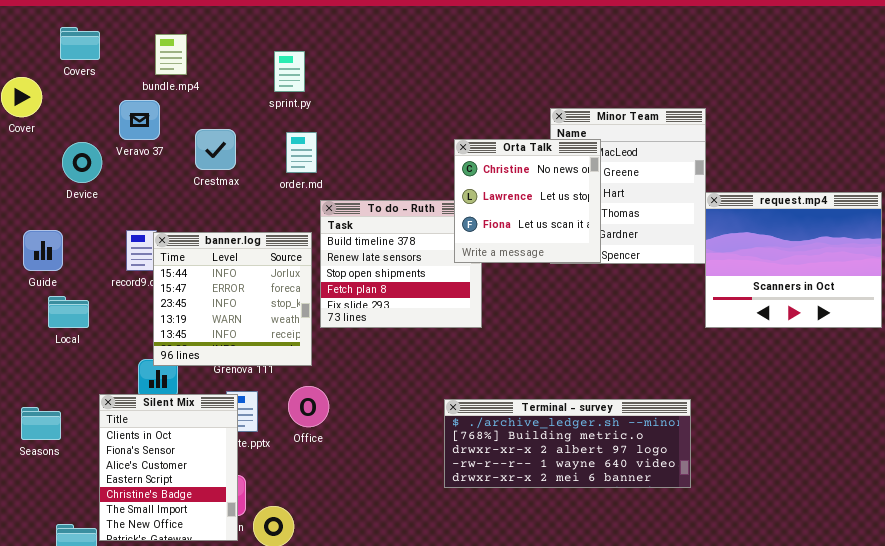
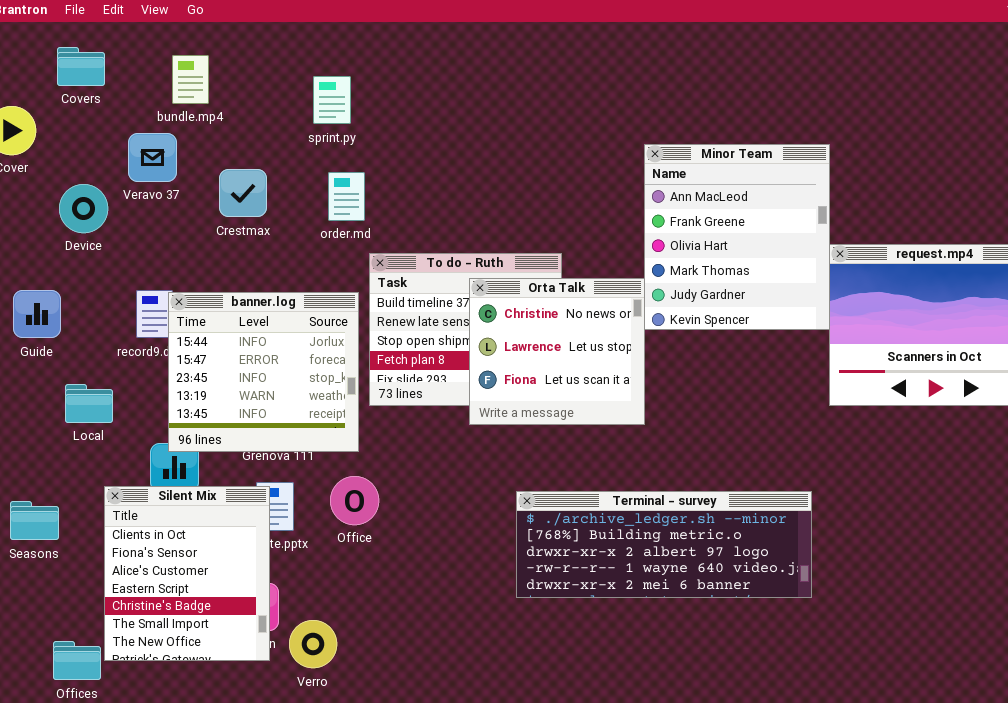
Orta Talk: [454,139,601,263] -> [469,278,645,425], moved
Local: [48,296,89,328] -> [65,384,113,423], moved

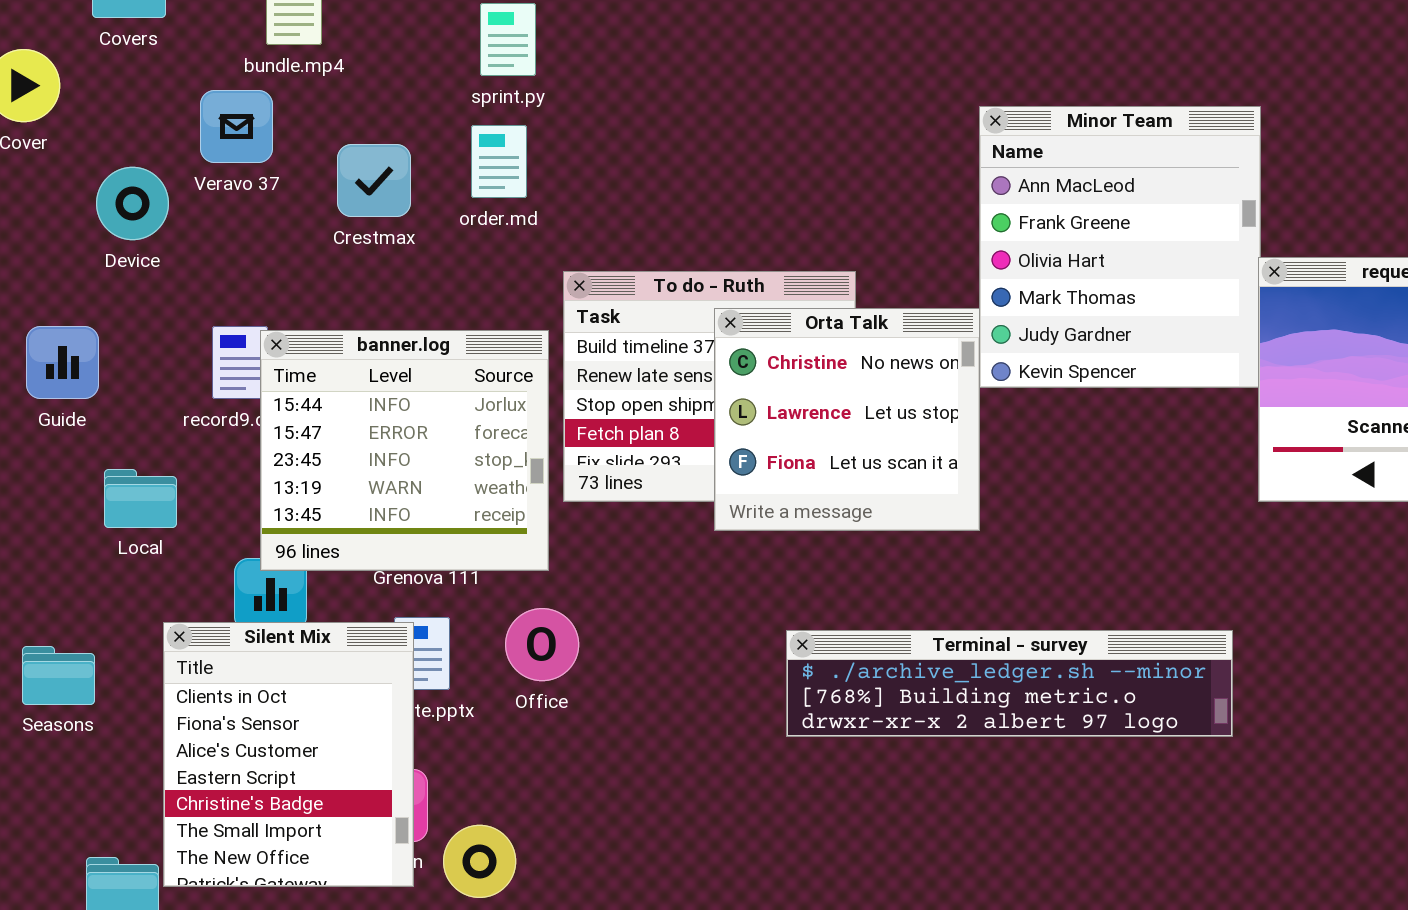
order.md: [328,172,365,221] -> [471,125,527,198], moved
Terminal - survey: [516,491,812,598] -> [786,630,1233,737], resized

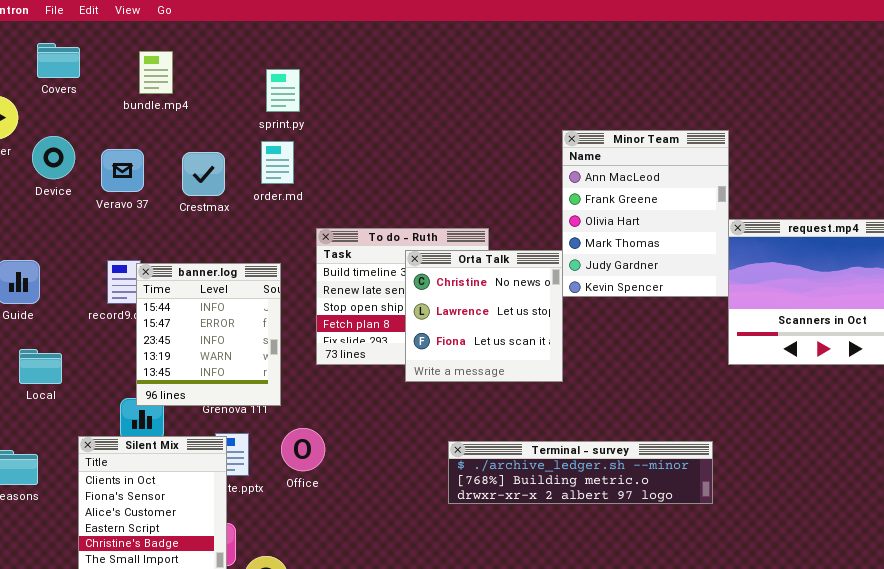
Veravo 37: [200,90,273,163] -> [101,149,144,192], moved
Device: [96,167,169,240] -> [32,136,75,179], moved
banner.log: [260,330,549,571] -> [136,263,281,406], resized
Local: [104,469,177,528] -> [19,349,62,384], moved

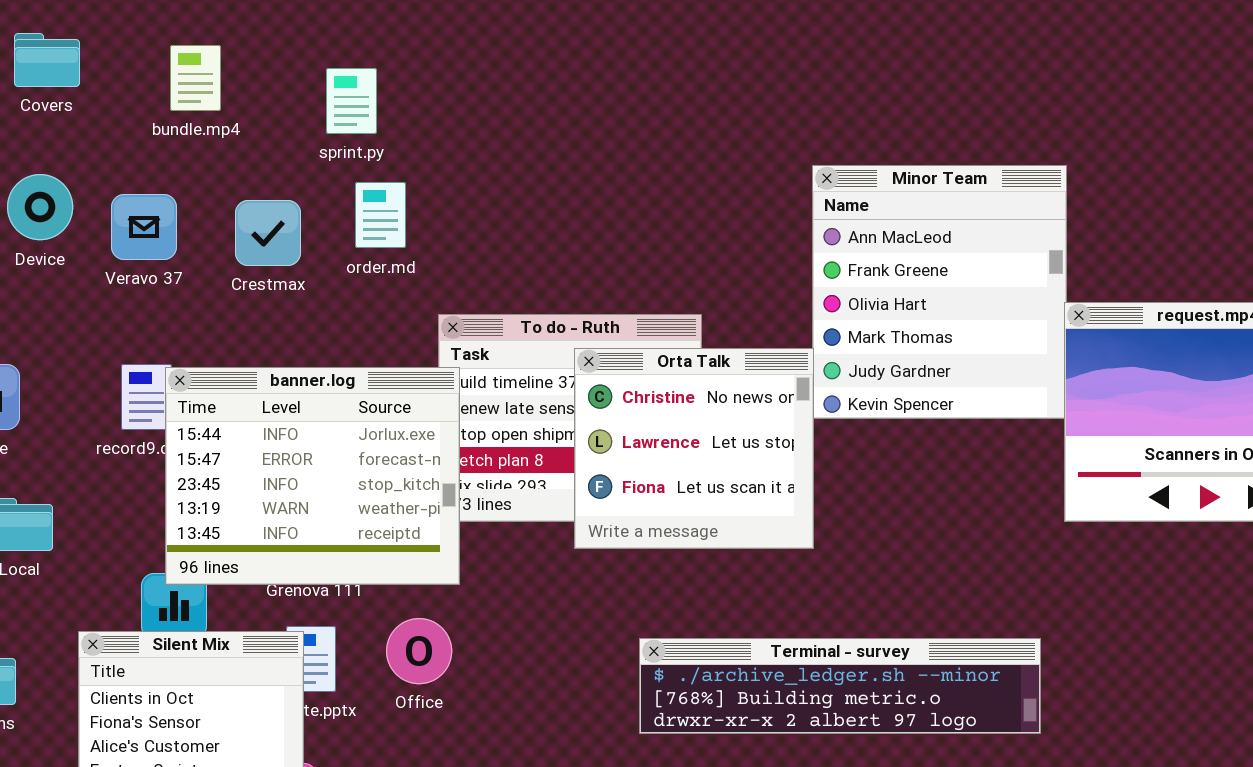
sprint.py: [266,69,300,112] -> [326,68,377,134], moved
banner.log: [136,263,281,406] -> [165,367,460,585], resized

